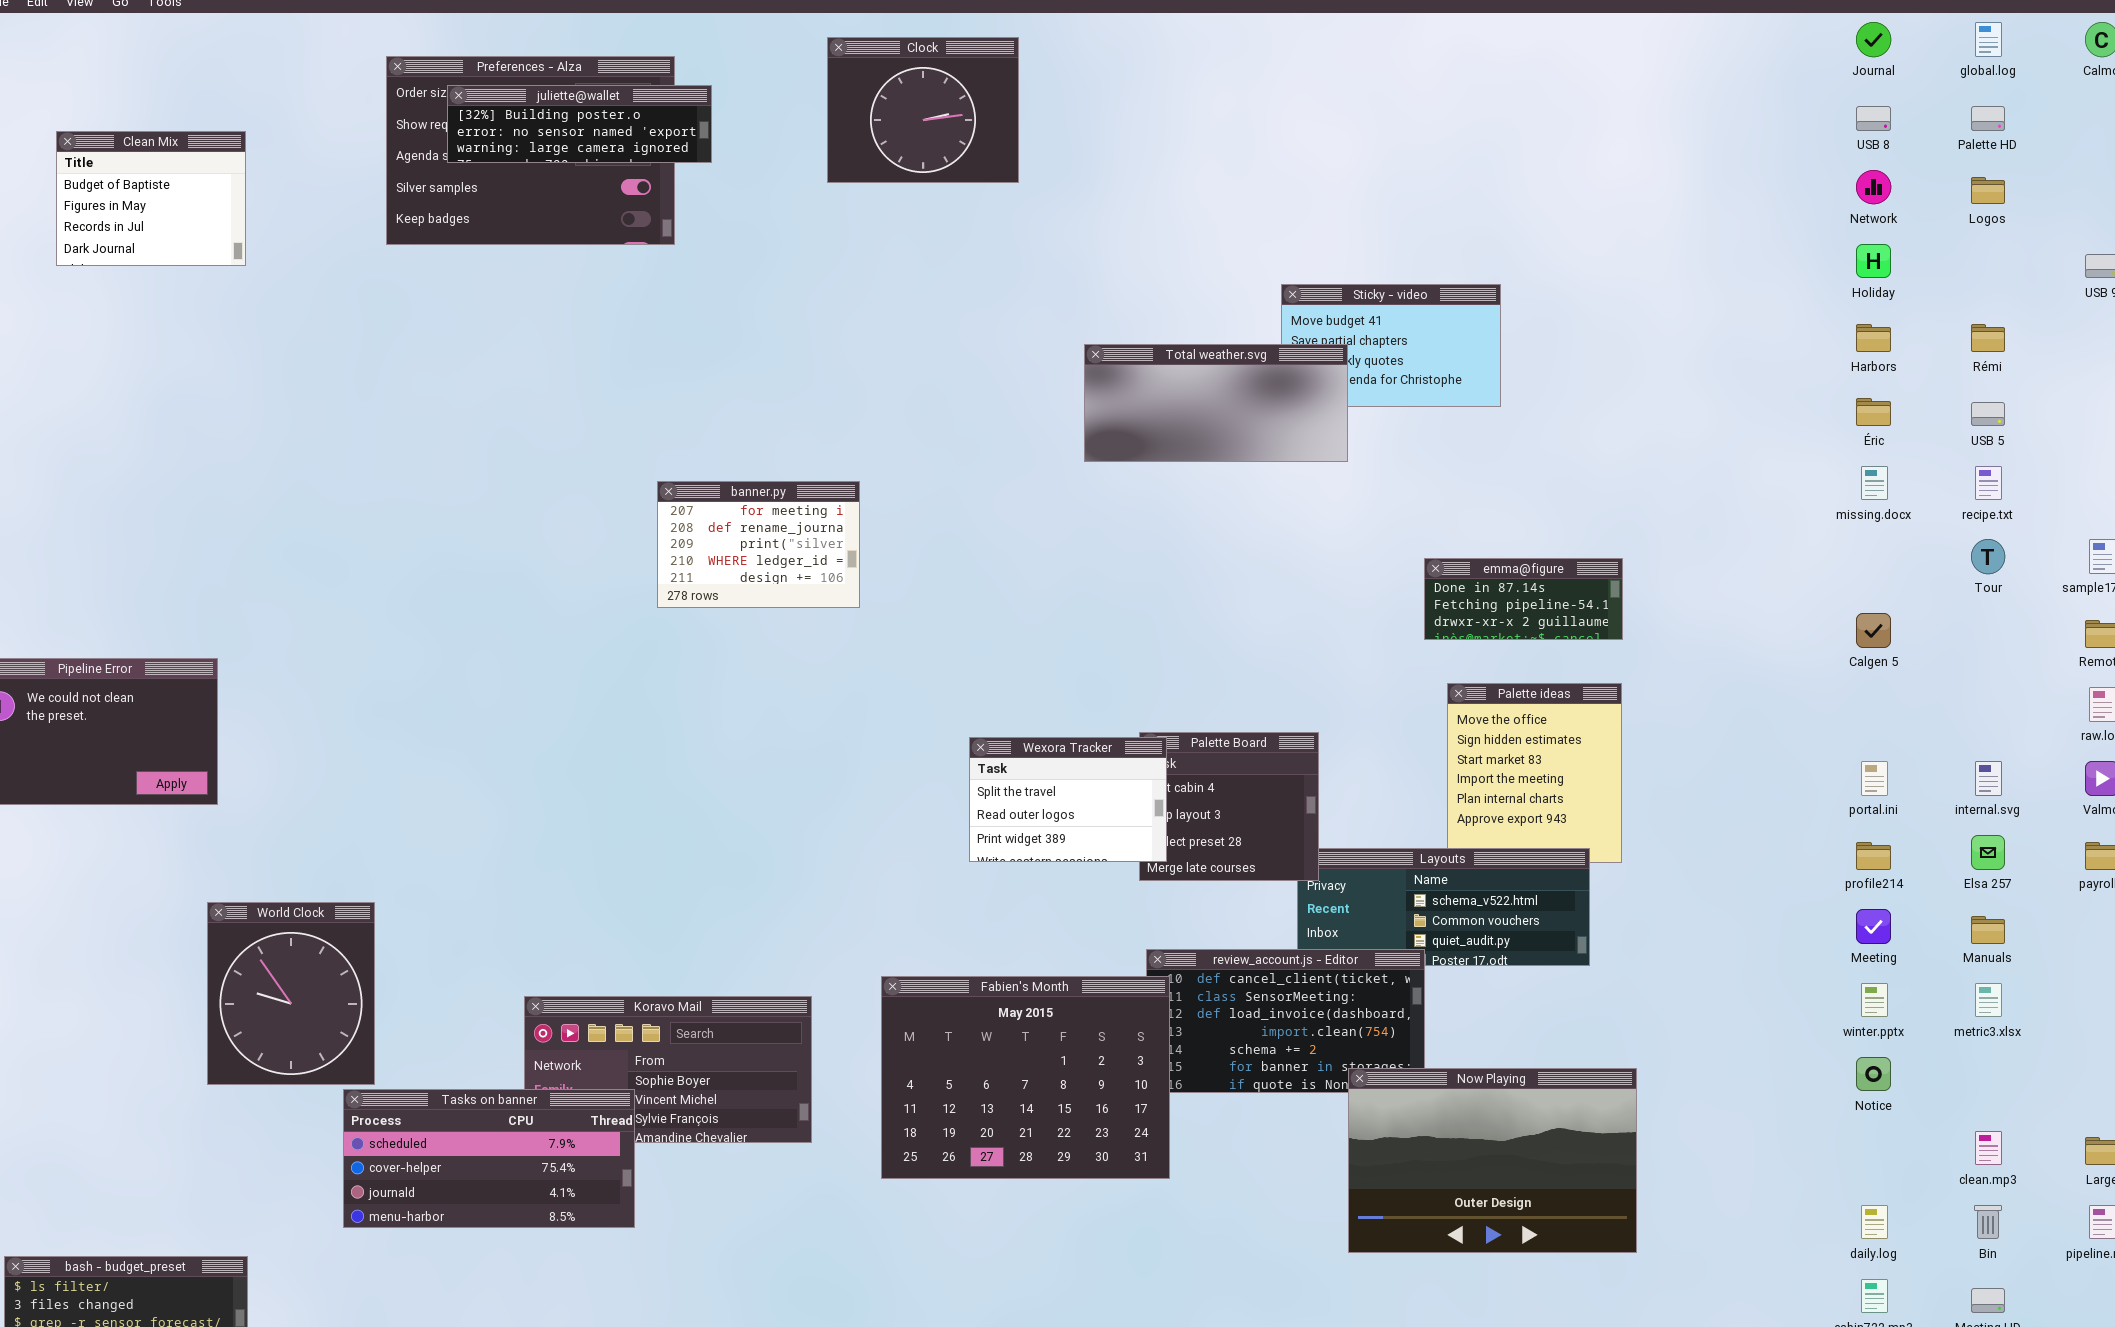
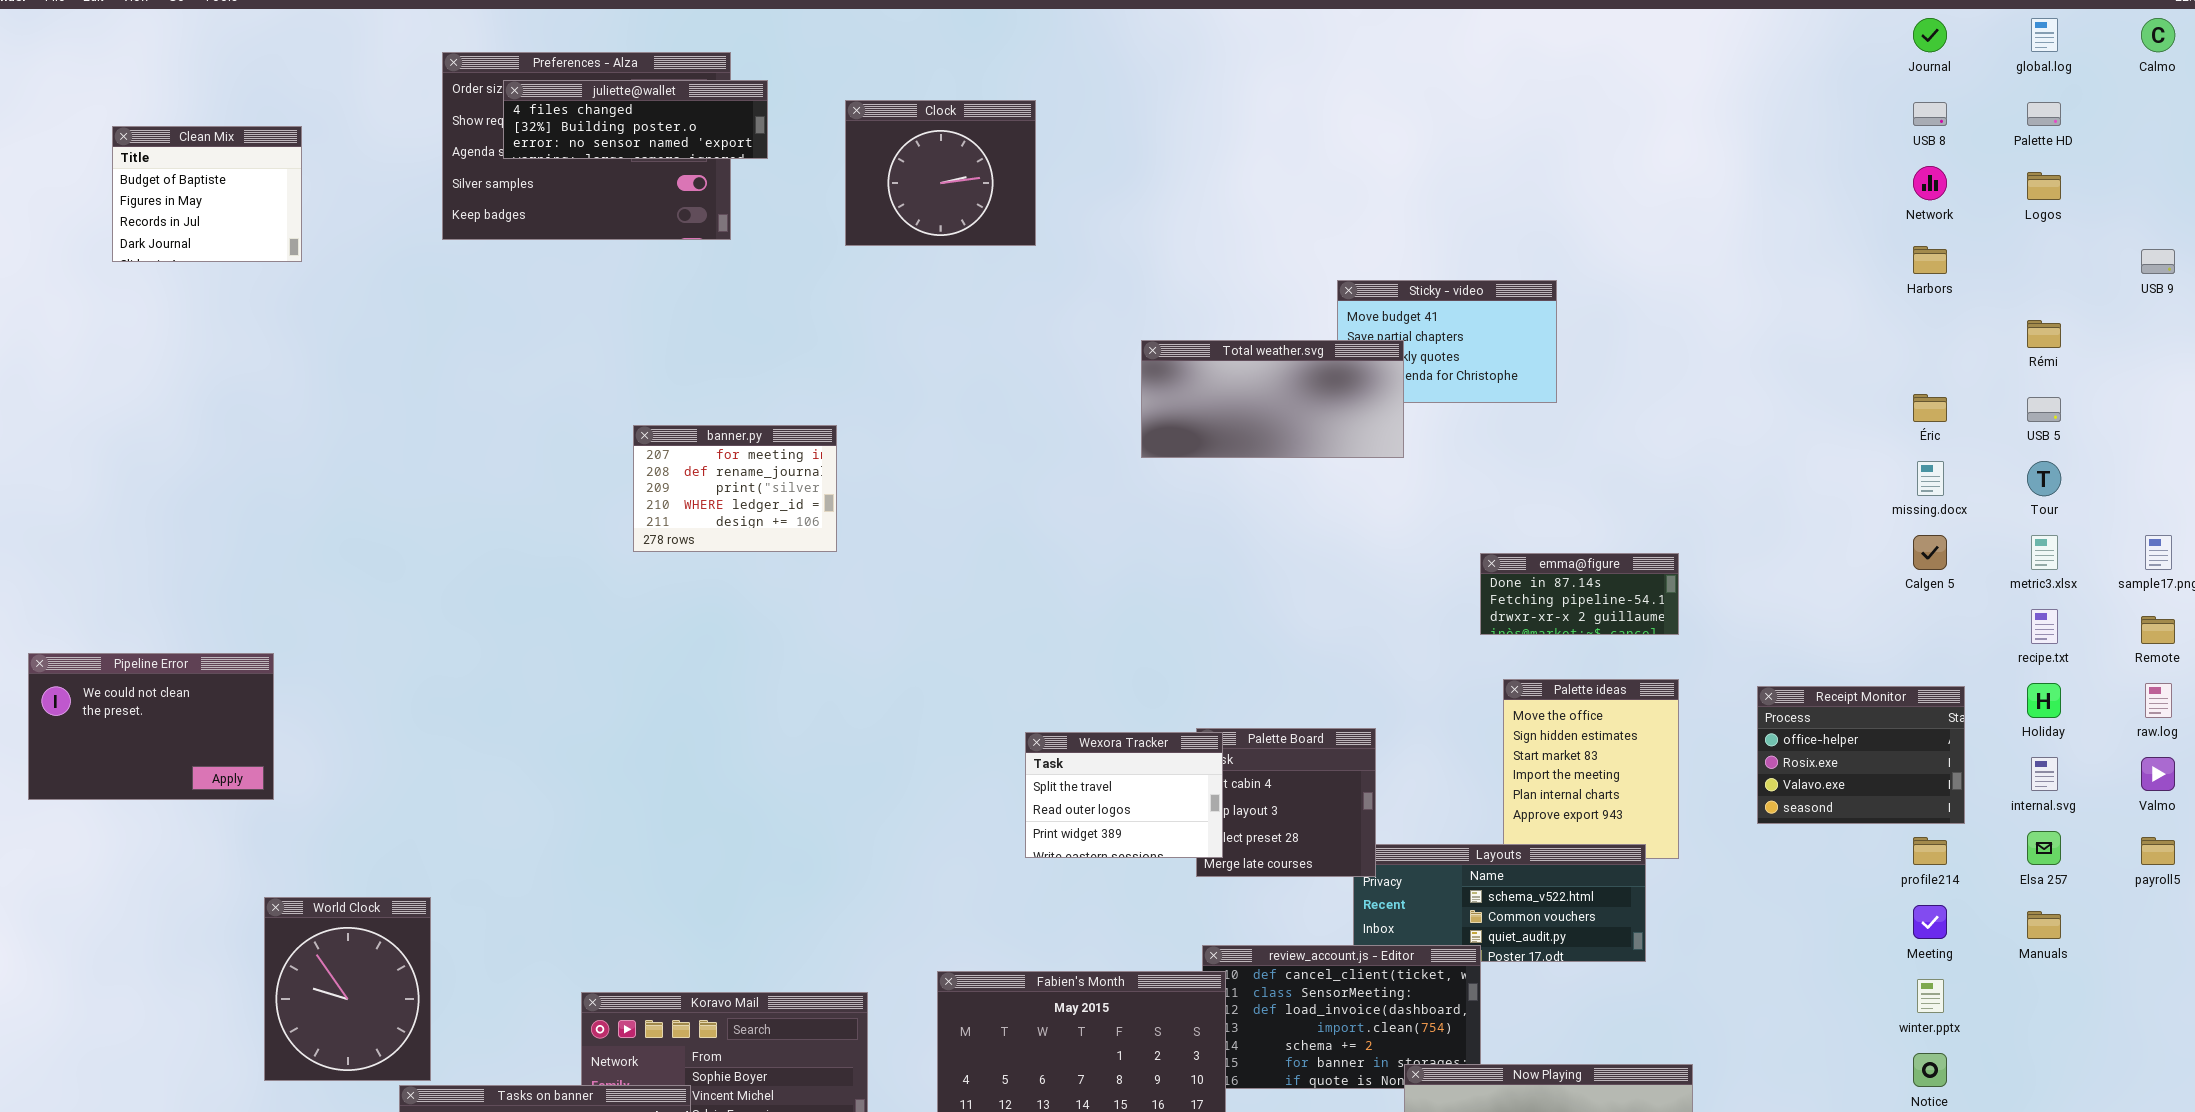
Clock: [827,37,1019,183] -> [845,100,1036,246], moved
juliette@wallet: [447,85,712,163] -> [503,80,768,159], scrolled up 1 row
Holiday: [1856,244,1891,278] -> [2027,683,2061,718], moved
Harbors: [1856,324,1891,352] -> [1913,246,1947,274], moved
recipe.txt: [1975,466,2002,500] -> [2031,609,2058,644], moved
banner.py: [657,481,860,608] -> [633,425,837,552], moved
Tour: [1971,539,2005,574] -> [2027,461,2061,496], moved
Calgen 5: [1856,613,1891,648] -> [1913,535,1947,570], moved
Receipt Monitor: none -> [1757,686,1965,824], opened
metric3.xlsx: [1975,983,2002,1017] -> [2031,535,2058,570], moved

